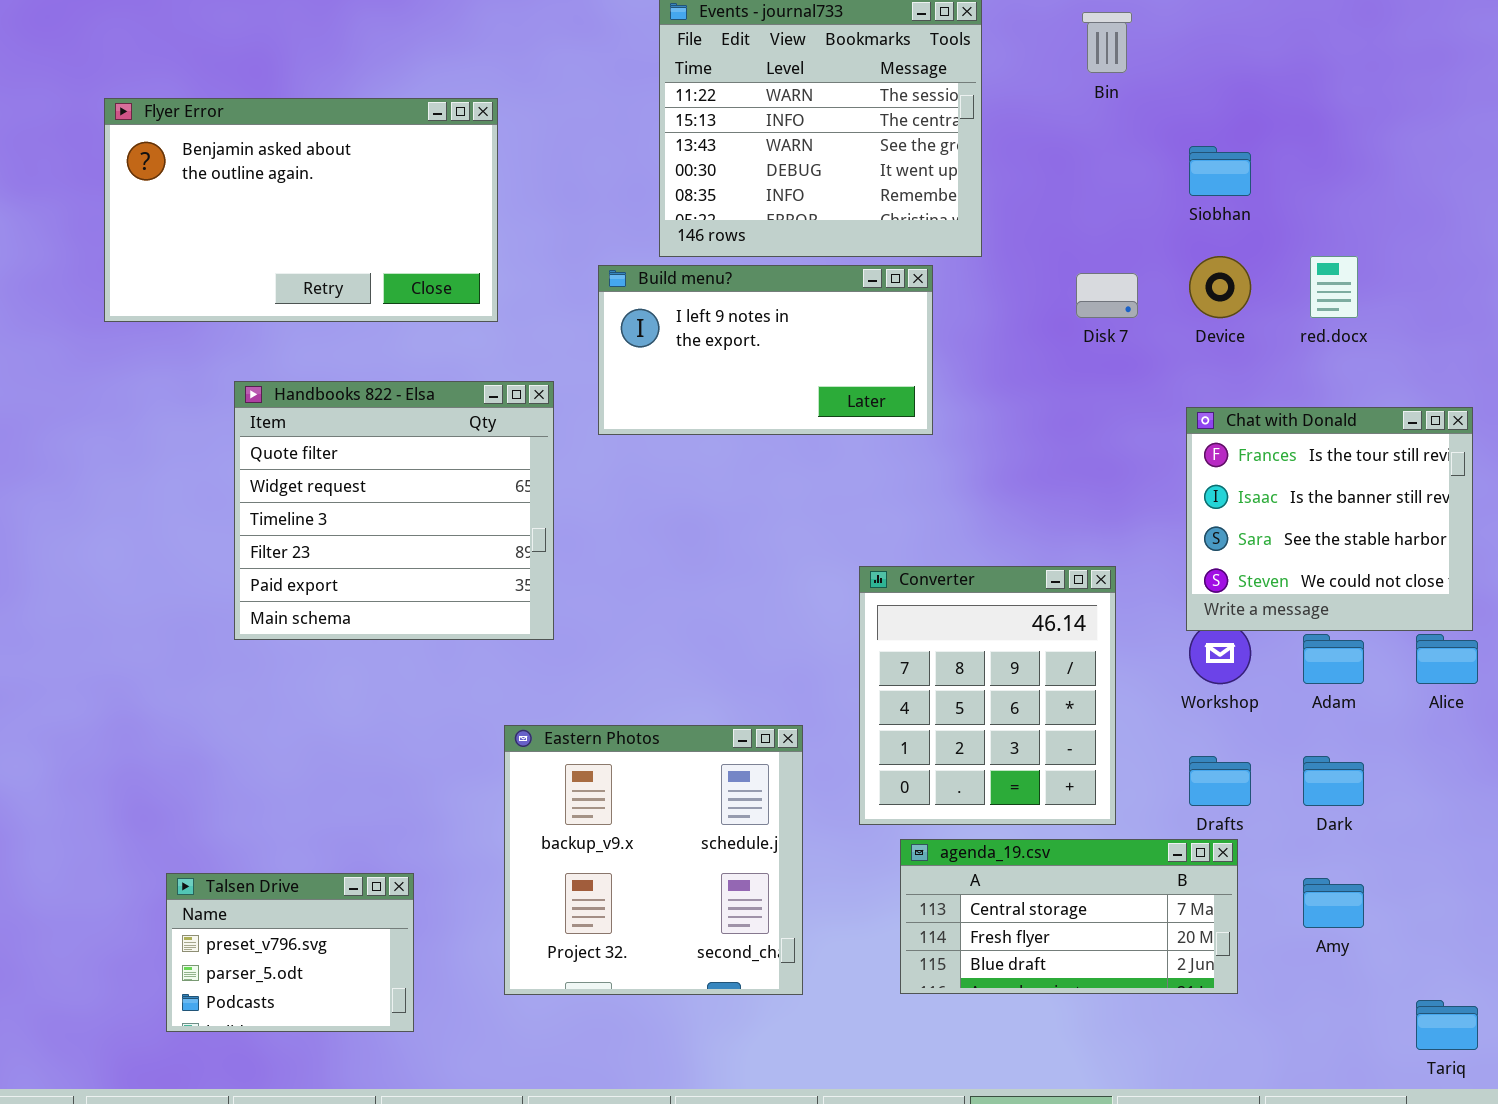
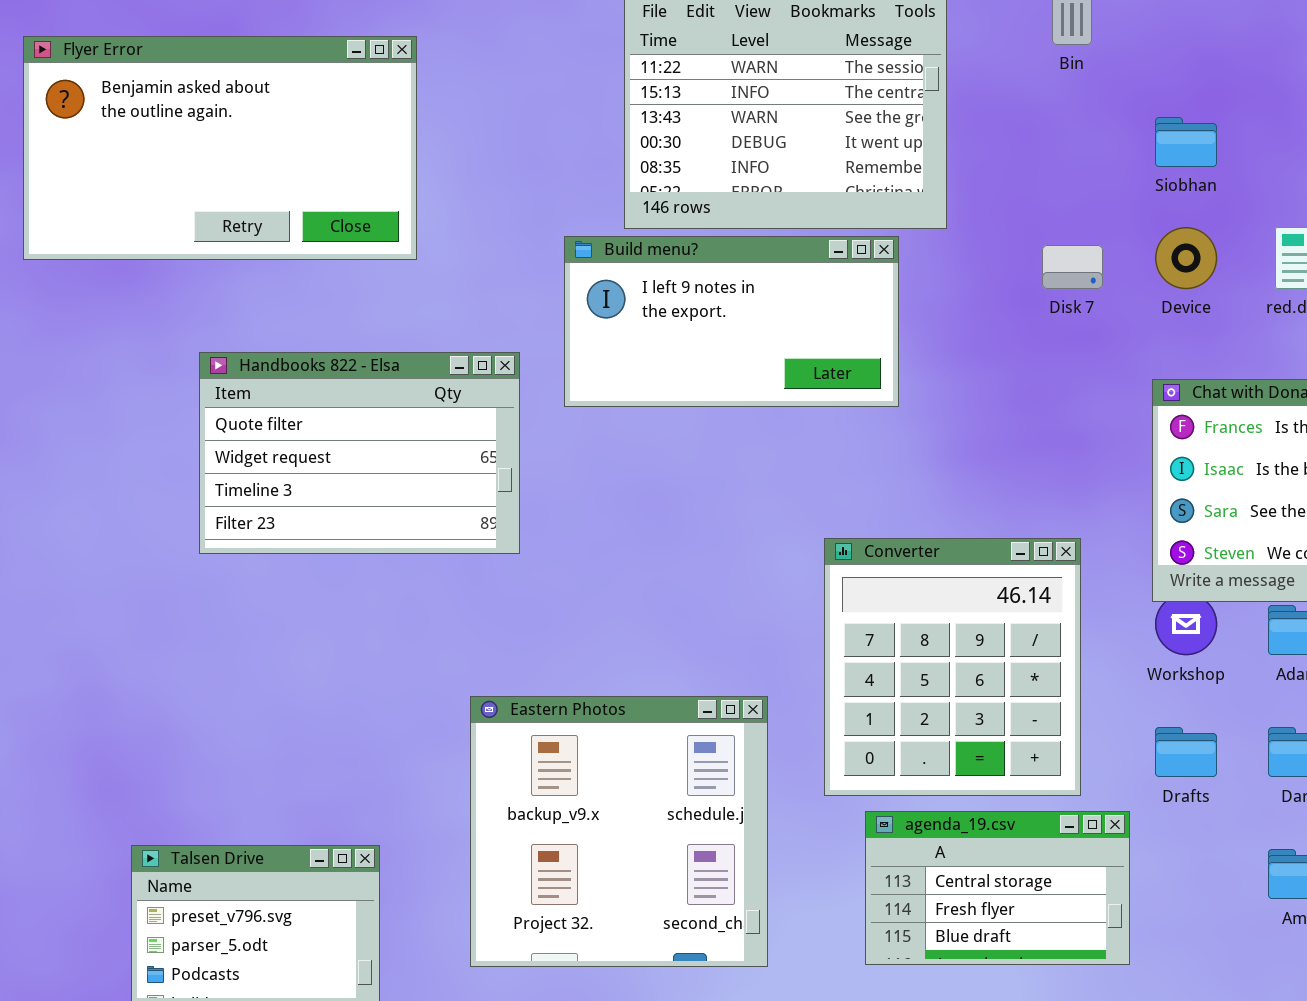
Flyer Error: [104,98,498,322] -> [23,36,417,260], moved
Handbooks 822 - Elsa: [234,381,554,640] -> [199,352,520,554], resized
agenda_19.csv: [900,839,1238,994] -> [865,811,1130,965], resized

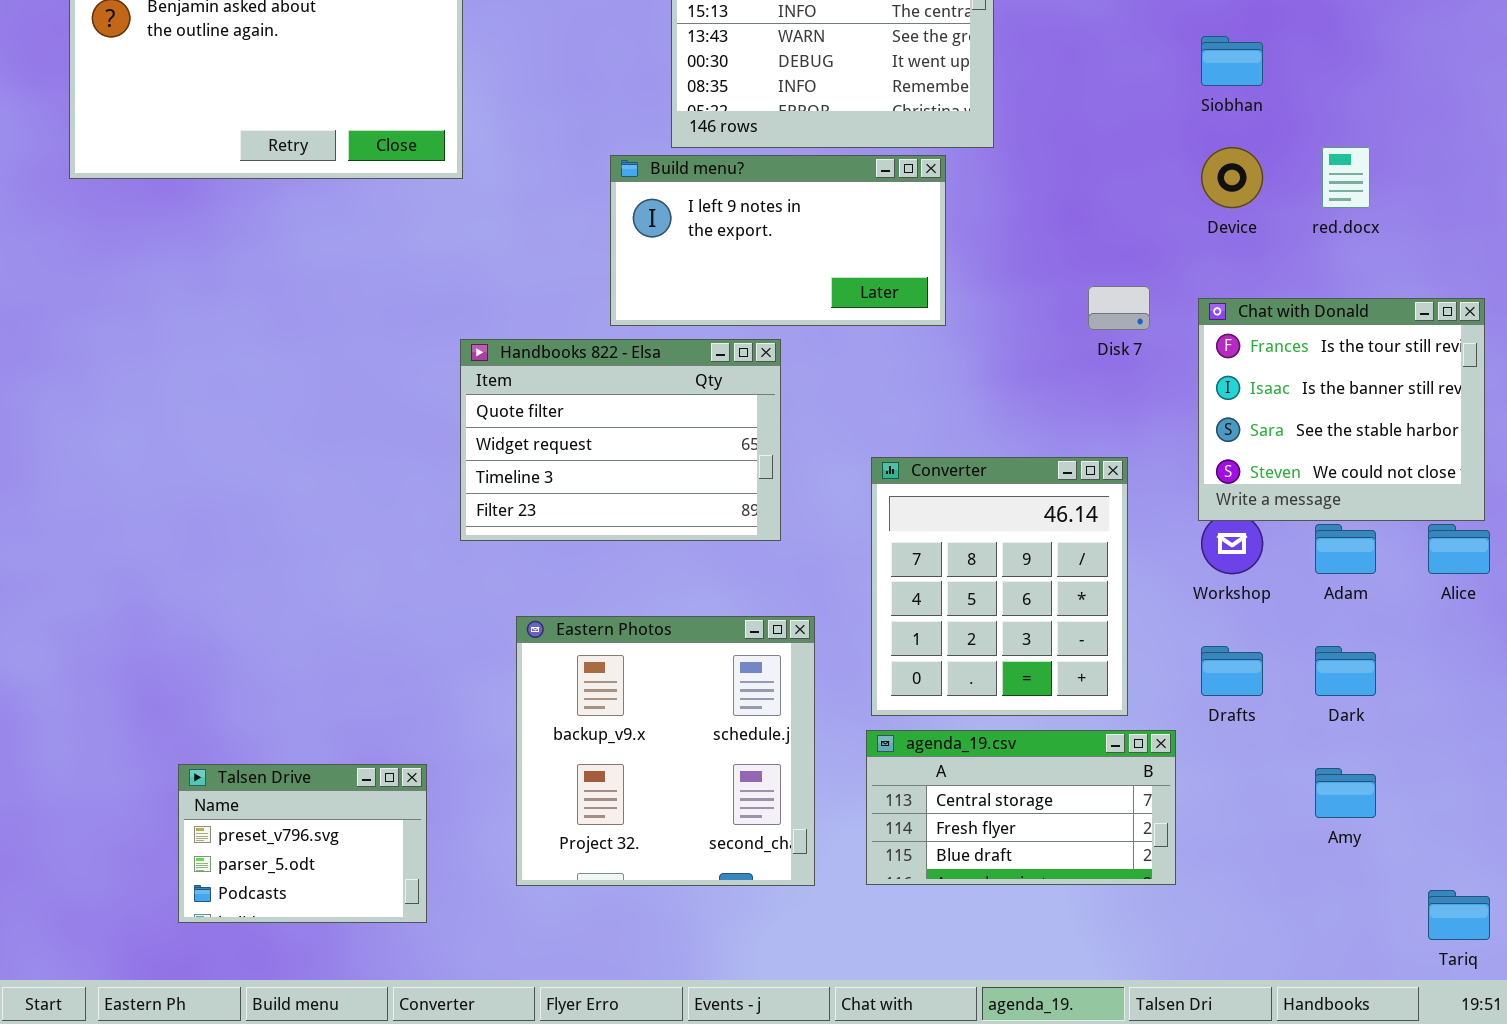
Disk 7: [1042,245,1103,289] -> [1088,286,1150,330], moved
Handbooks 822 - Elsa: [199,352,520,554] -> [460,339,781,541], moved
agenda_19.csv: [865,811,1130,965] -> [866,730,1176,885], resized

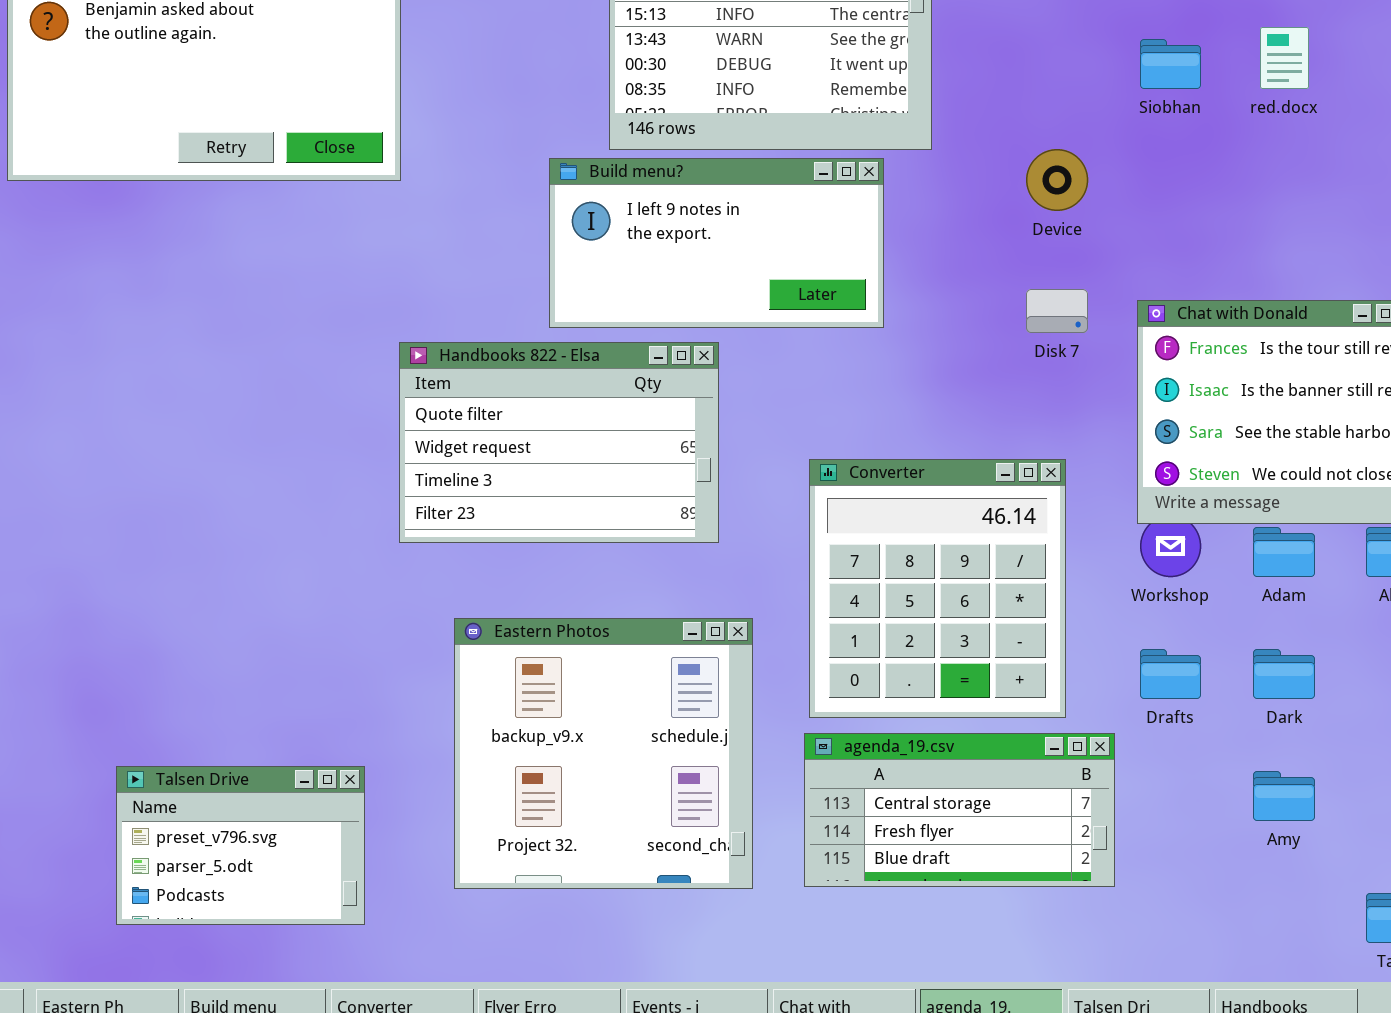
Device: [1201,147,1263,208] -> [1026,149,1088,211], moved
red.docx: [1322,147,1370,208] -> [1260,27,1309,89], moved

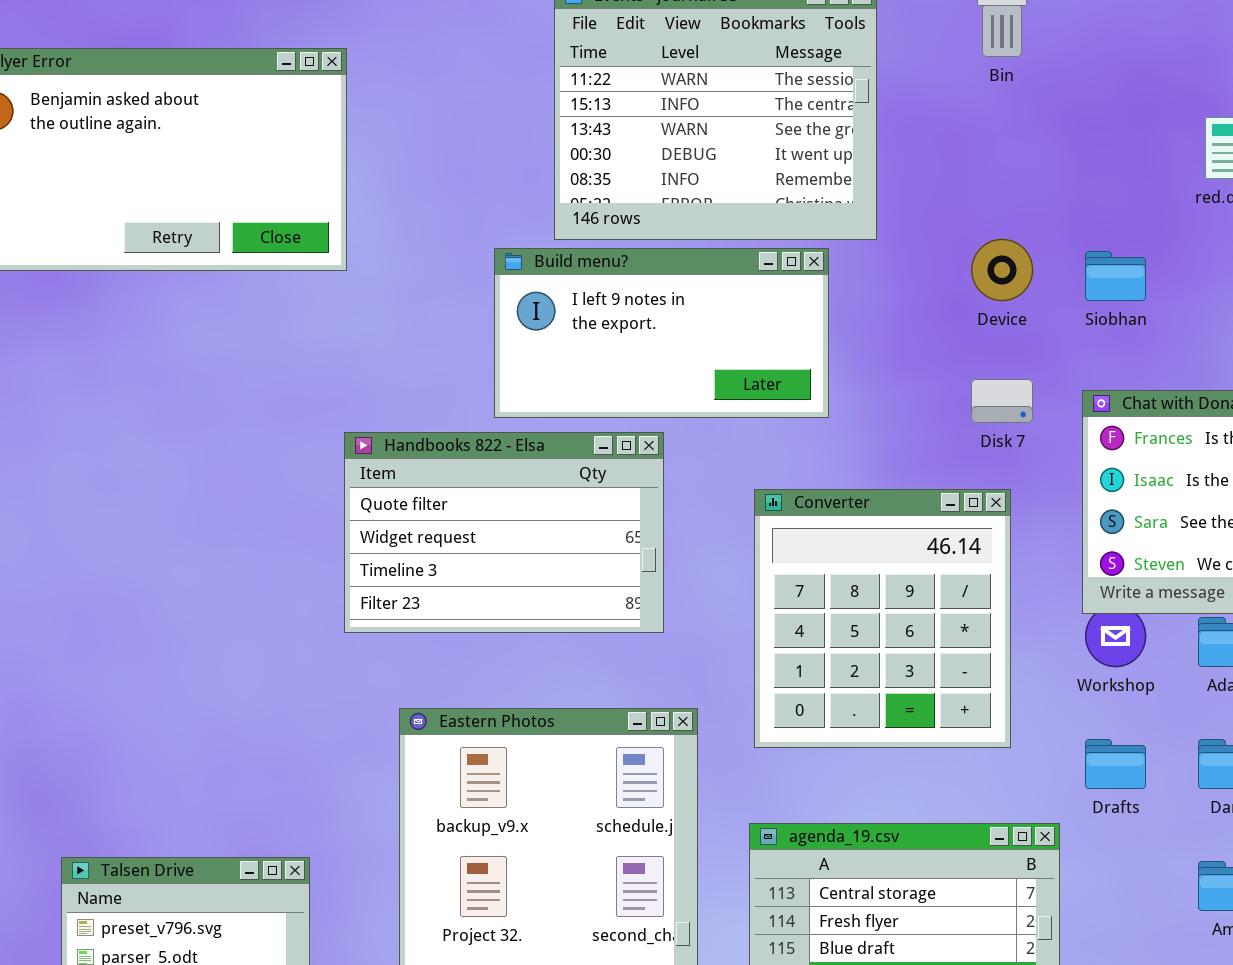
Siobhan: [1140,39,1201,89] -> [1085,251,1146,301], moved
Converter: [809,459,1066,718] -> [754,489,1011,748], moved

